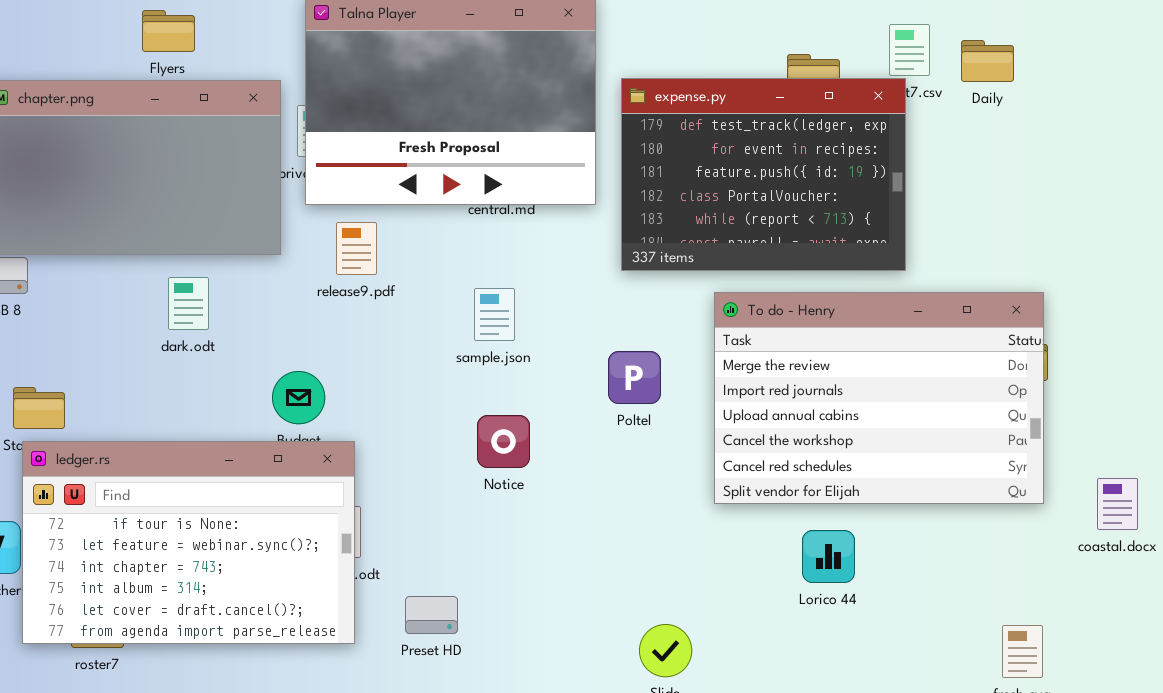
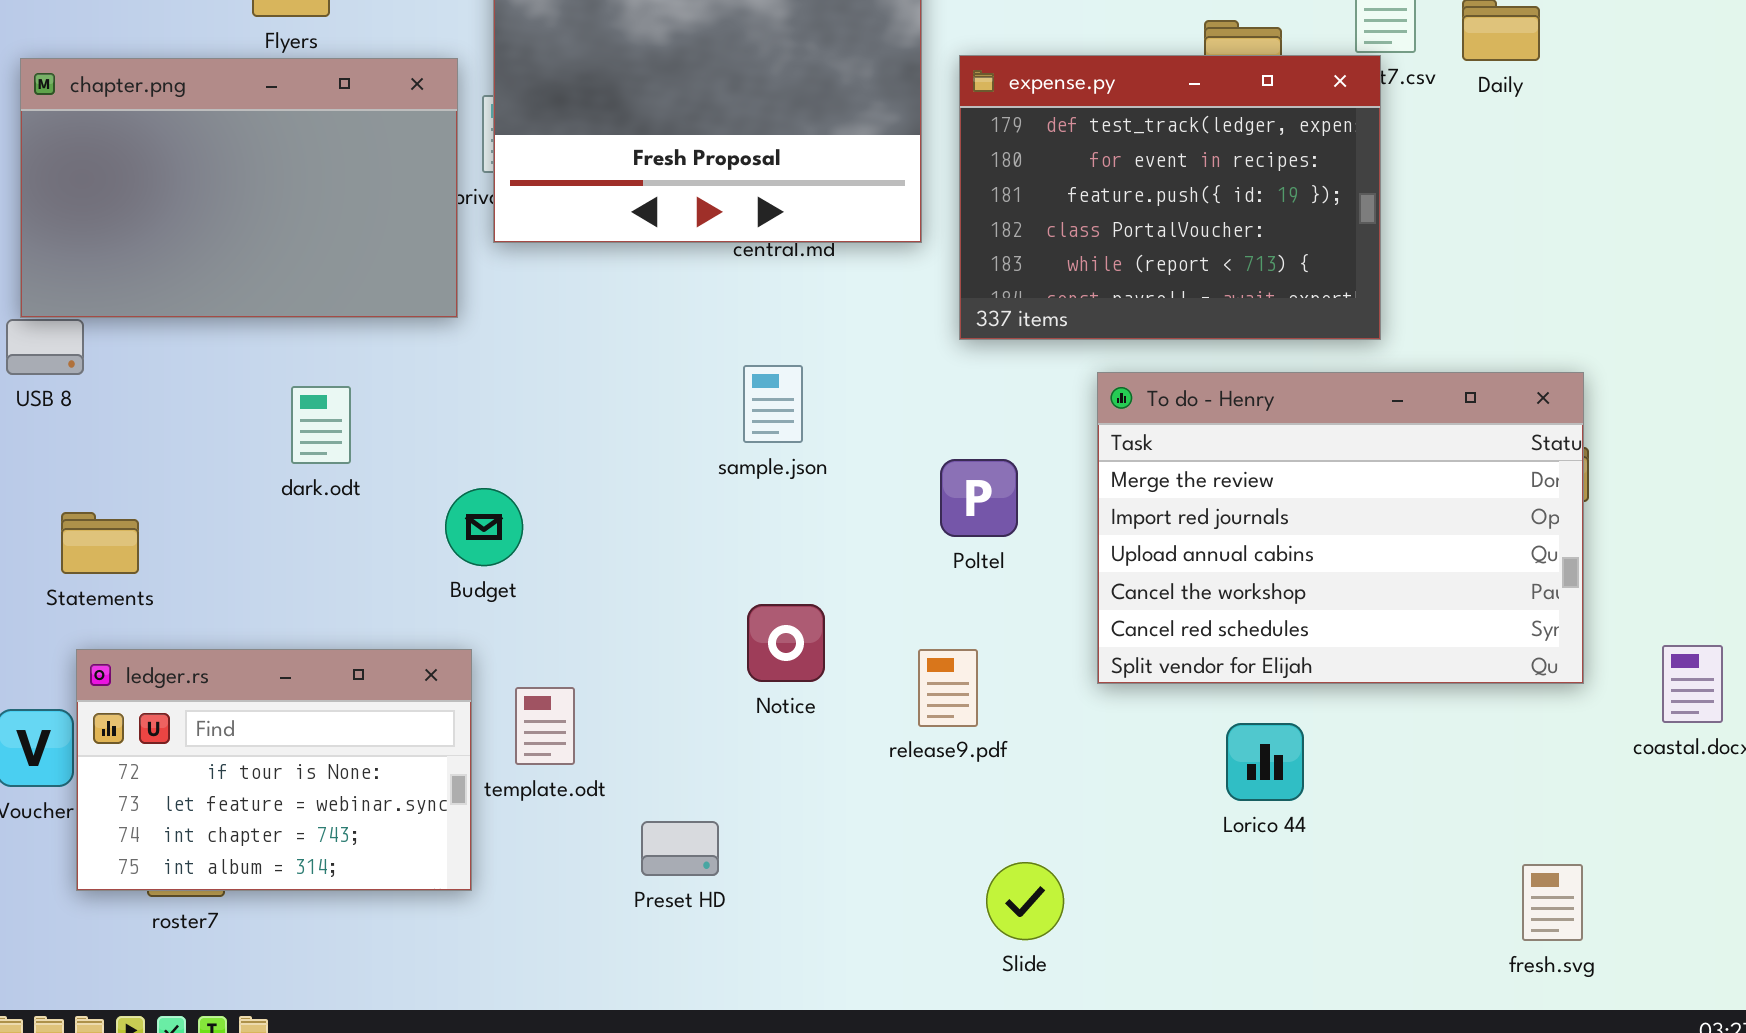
release9.pdf: [336,222,377,275] -> [918,649,978,727], moved
dark.odt: [168,277,209,330] -> [291,386,351,464], moved
Notice: [477,415,530,468] -> [747,604,825,682], moved
ledger.rs: [22,441,355,644] -> [76,649,472,891], resized

